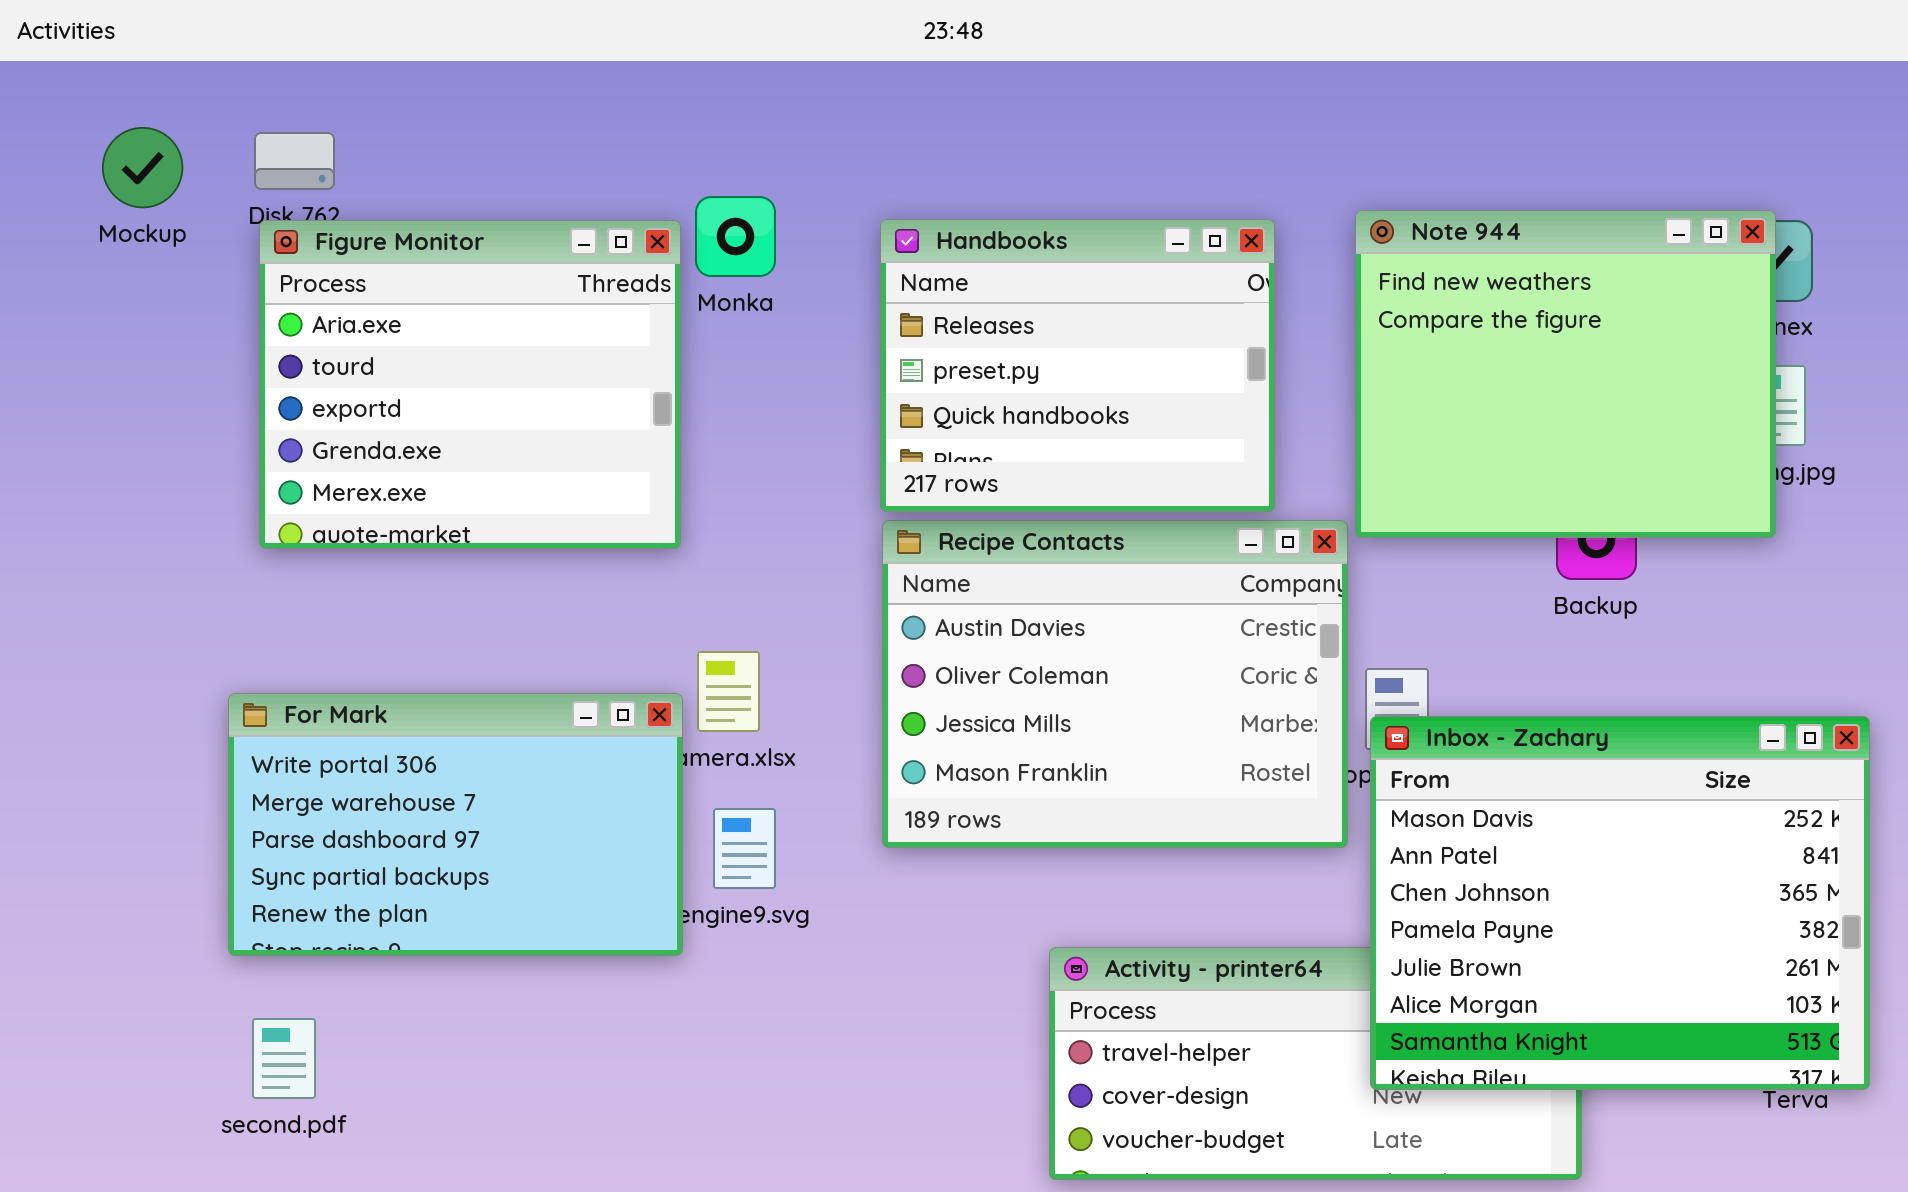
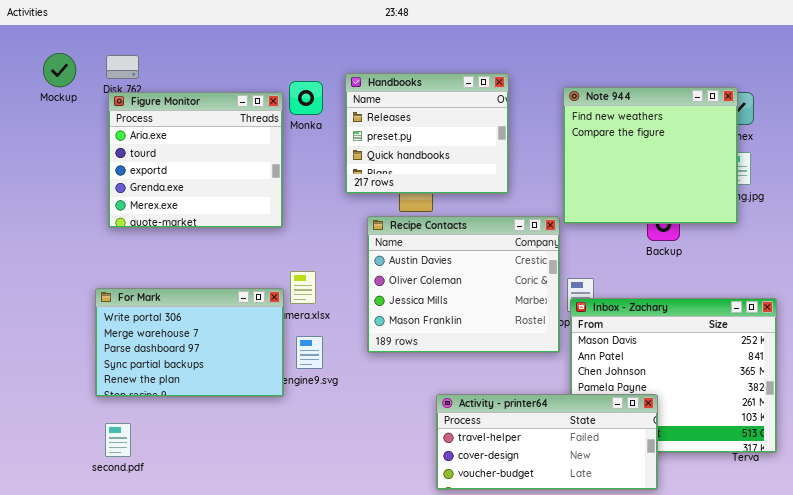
Handbooks: [880,219,1275,512] -> [345,73,509,194], moved
Activity - printer64: [1049,947,1582,1180] -> [436,394,658,490], raised

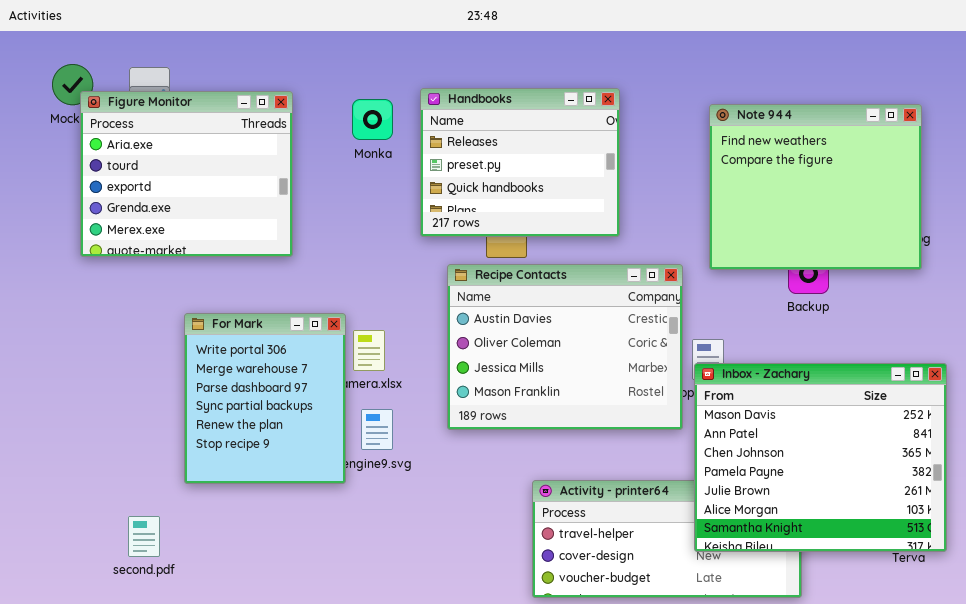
Note 944: [563,87,738,224] -> [709,104,922,270], moved
Figure Monitor: [108,92,283,228] -> [80,91,293,257], moved
For Mark: [95,288,284,397] -> [184,313,346,484], resized
Inbox - Zachary: [570,298,777,453] -> [694,363,947,552], raised

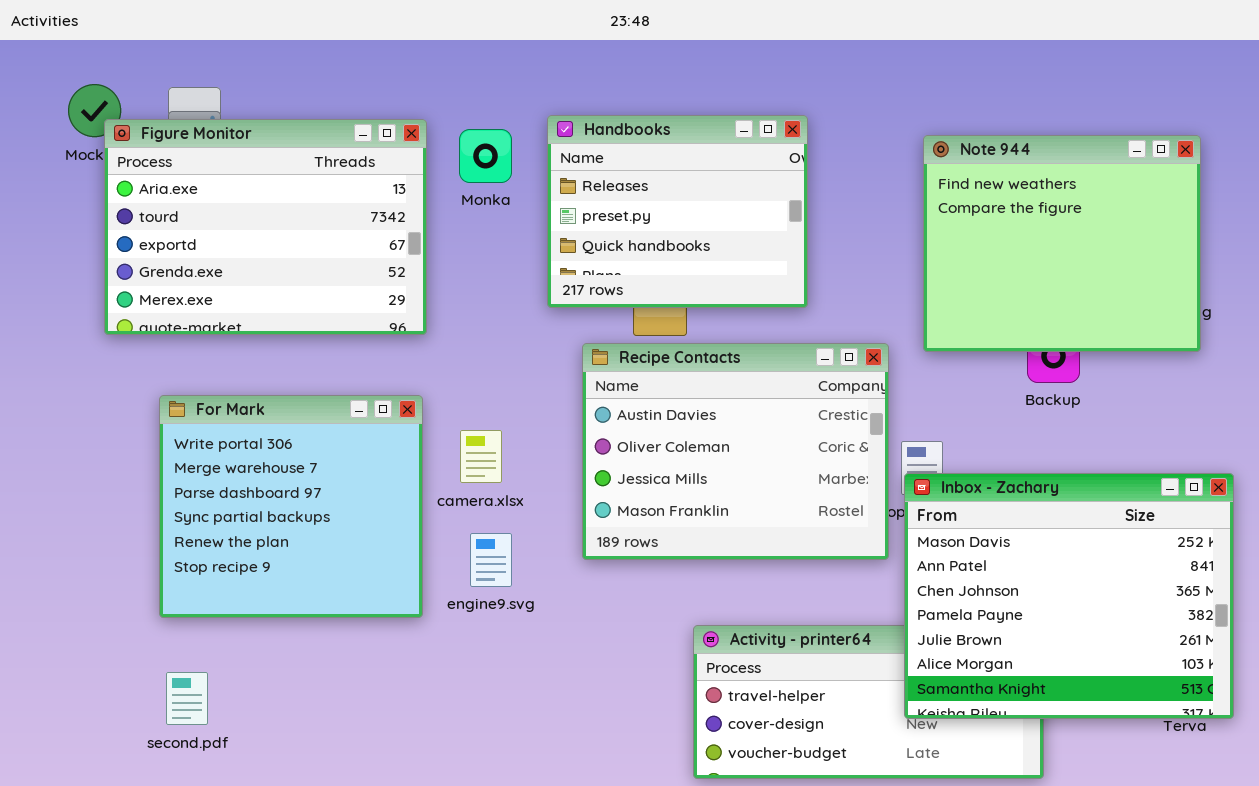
Figure Monitor: [80,91,293,257] -> [104,119,427,335], resized
For Mark: [184,313,346,484] -> [159,395,423,618], moved, resized

